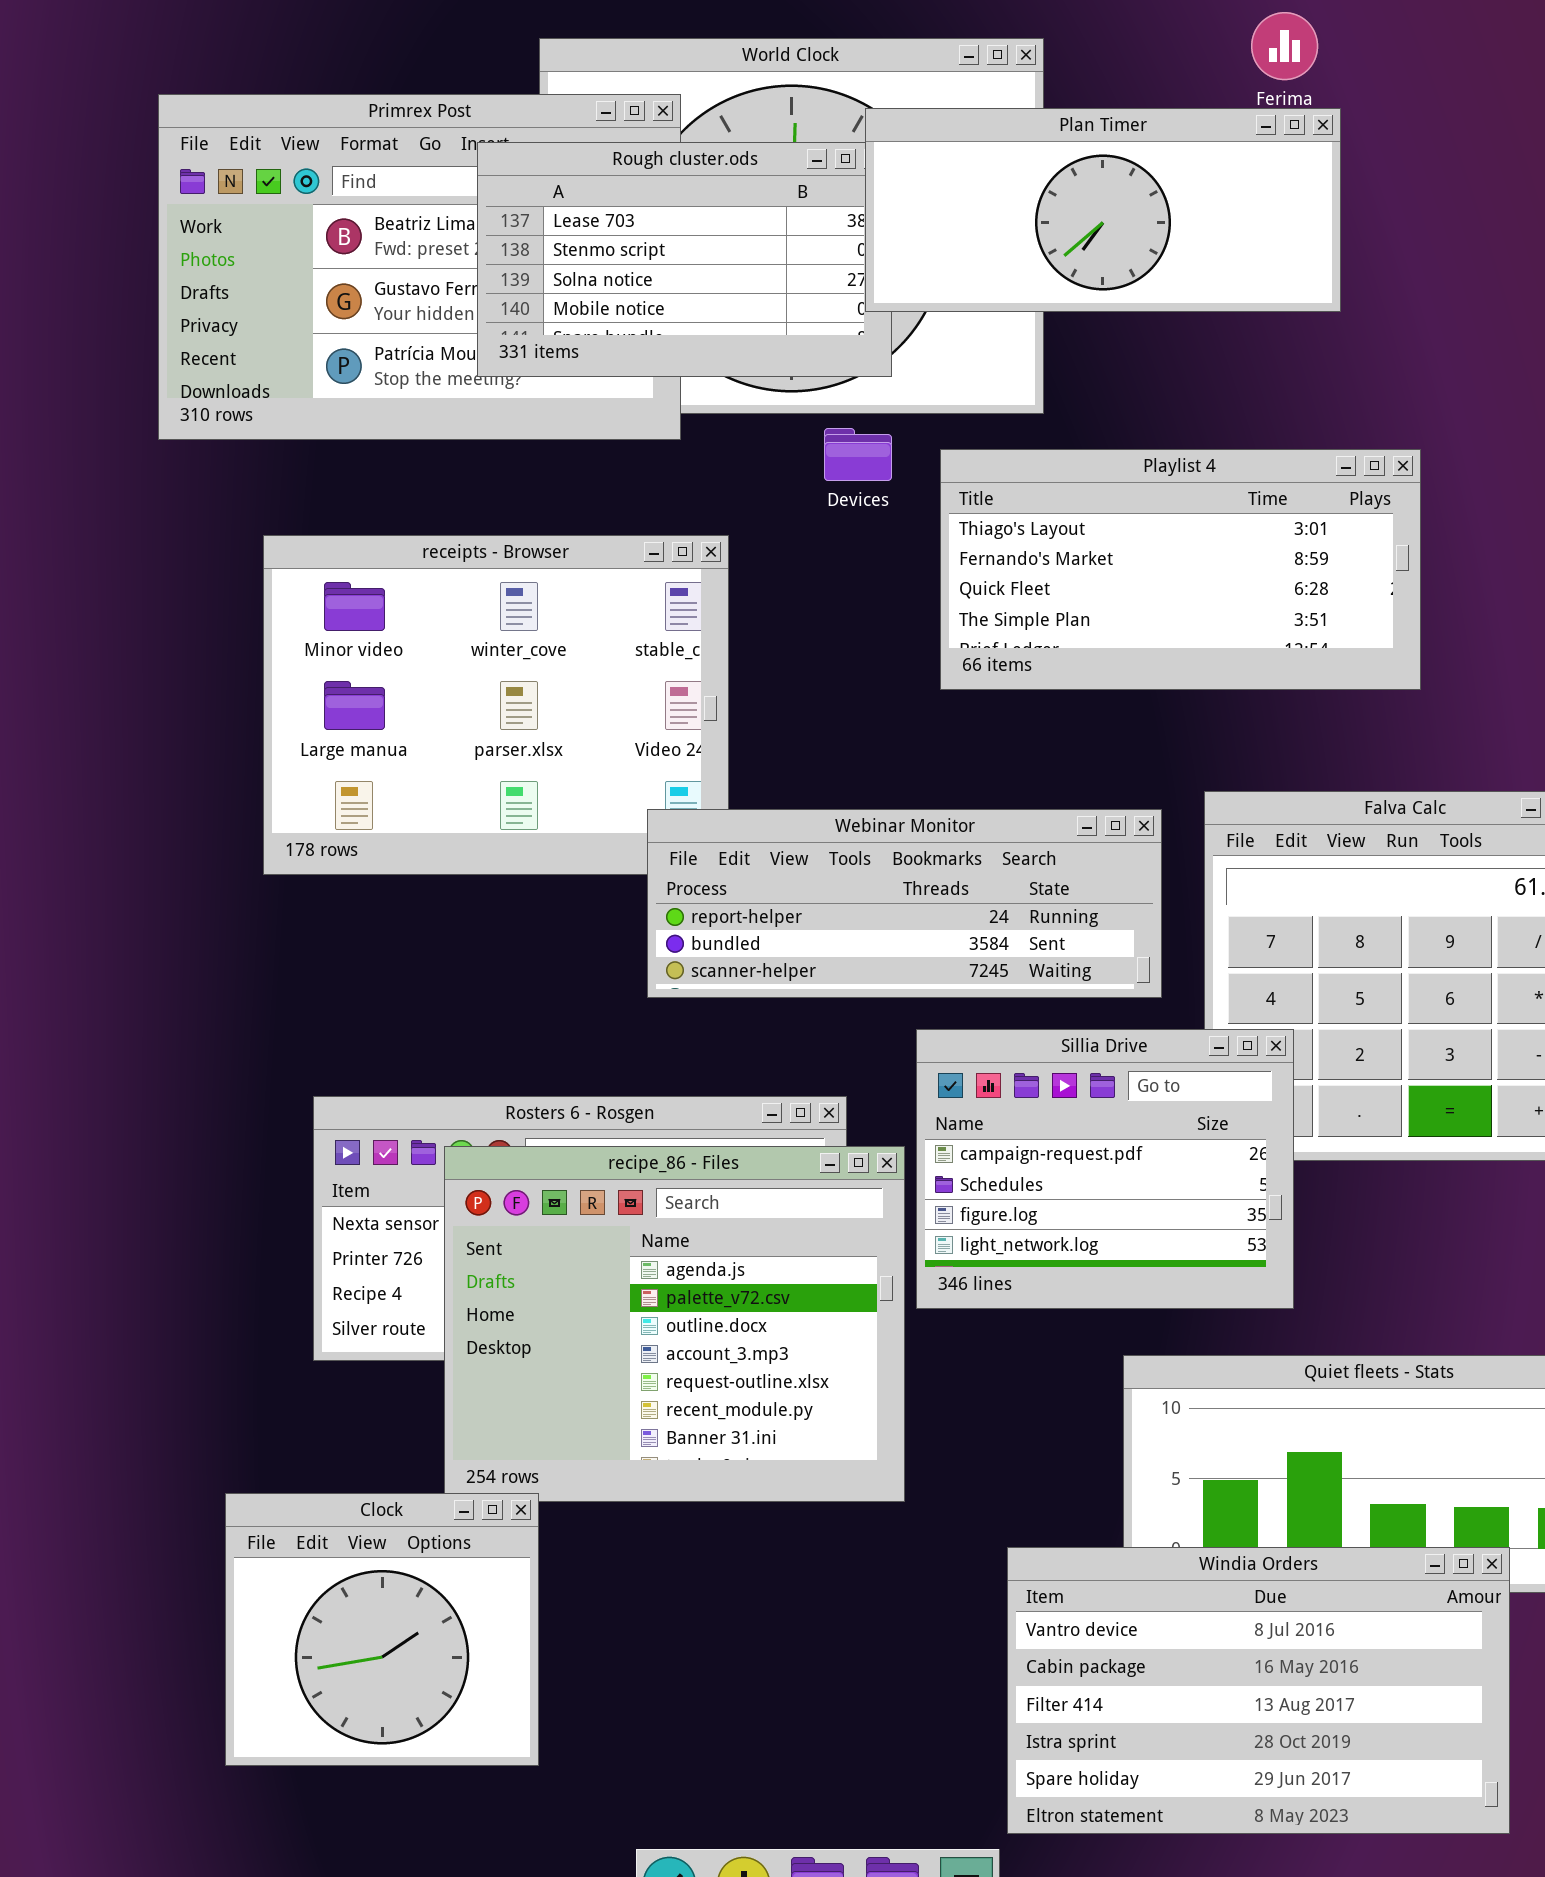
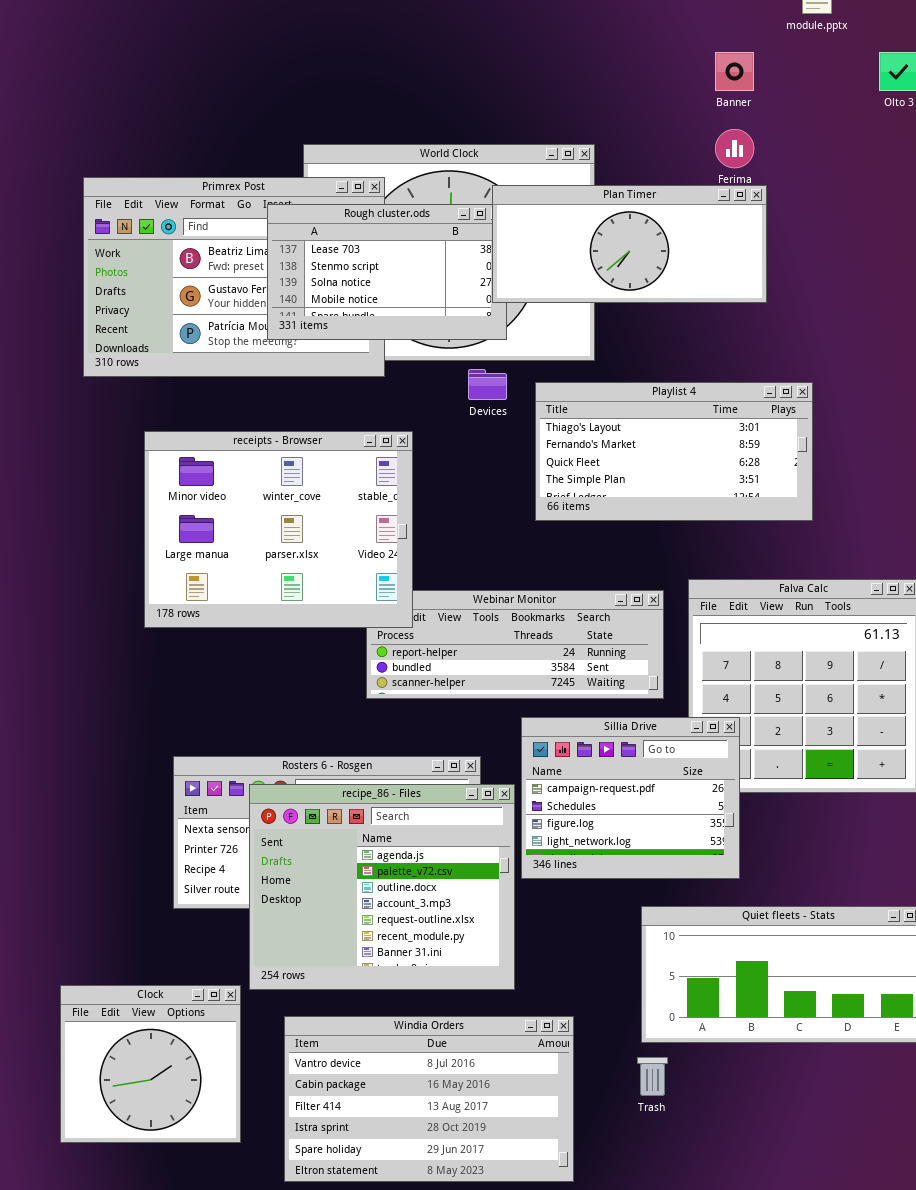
receipts - Browser: [263,535,729,875] -> [144,431,413,628], raised
Clock: [225,1493,539,1766] -> [60,985,241,1143], moved
Windia Orders: [1007,1547,1510,1834] -> [284,1016,574,1182], moved

